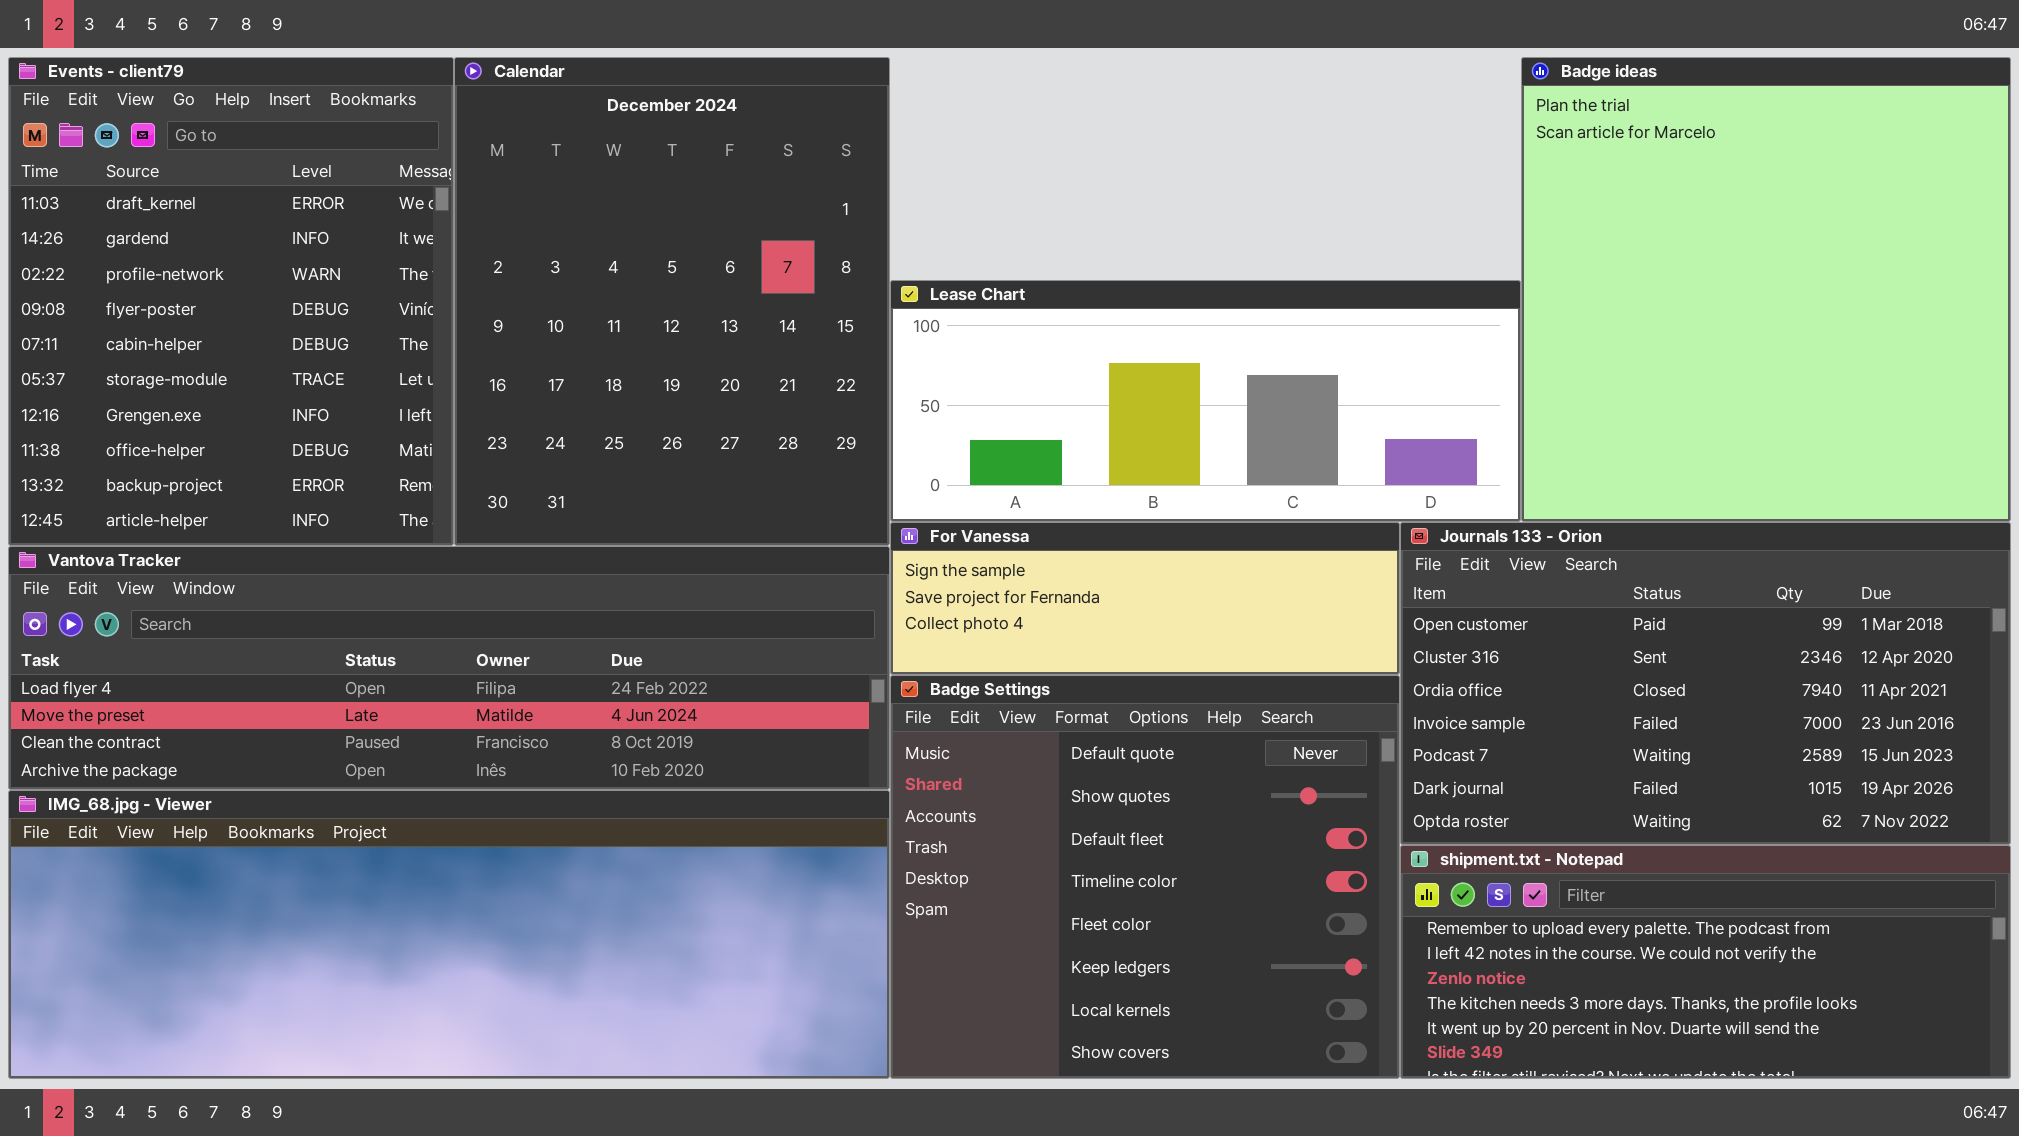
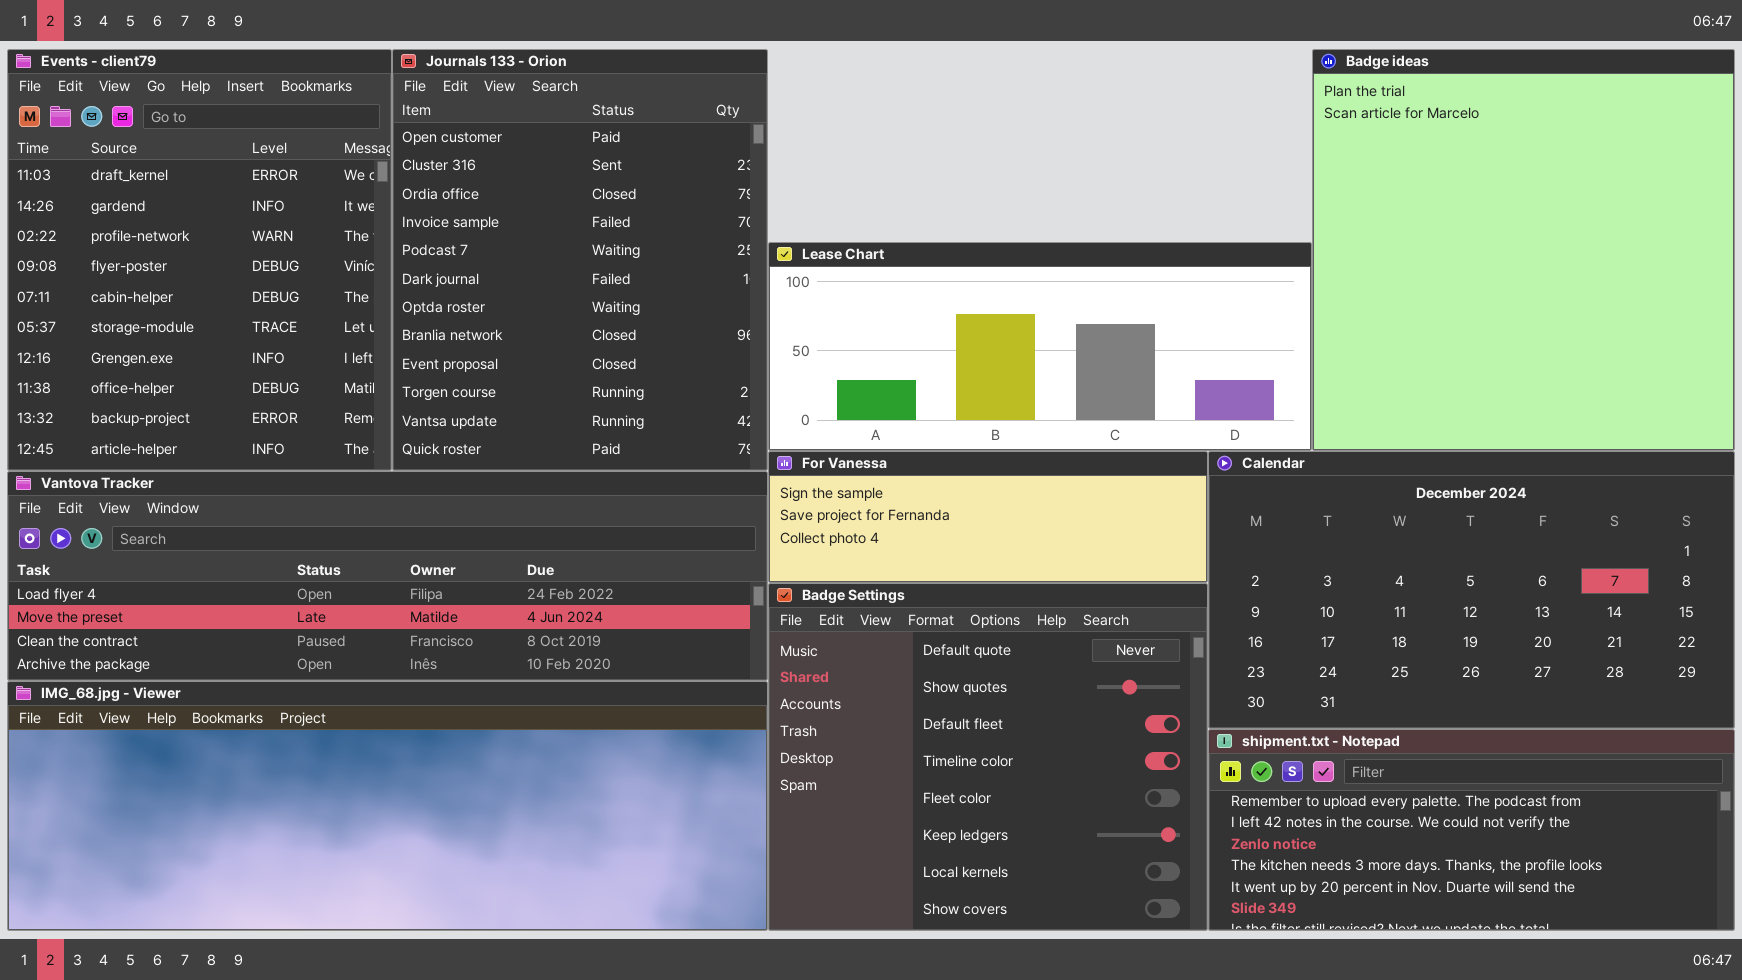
Calendar: [454,57,890,546] -> [1208,451,1735,729], moved, resized
Journals 133 - Orion: [1400,522,2011,845] -> [392,49,768,471], moved, resized

